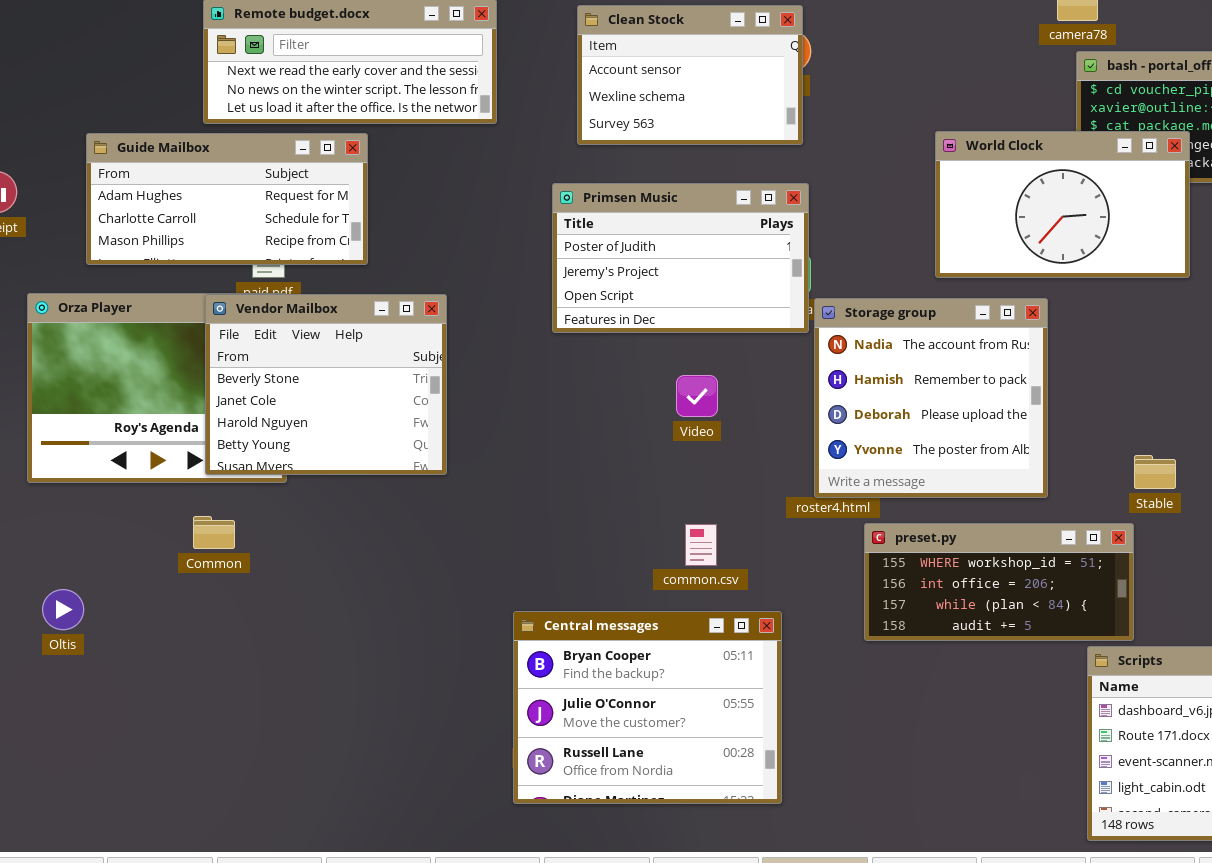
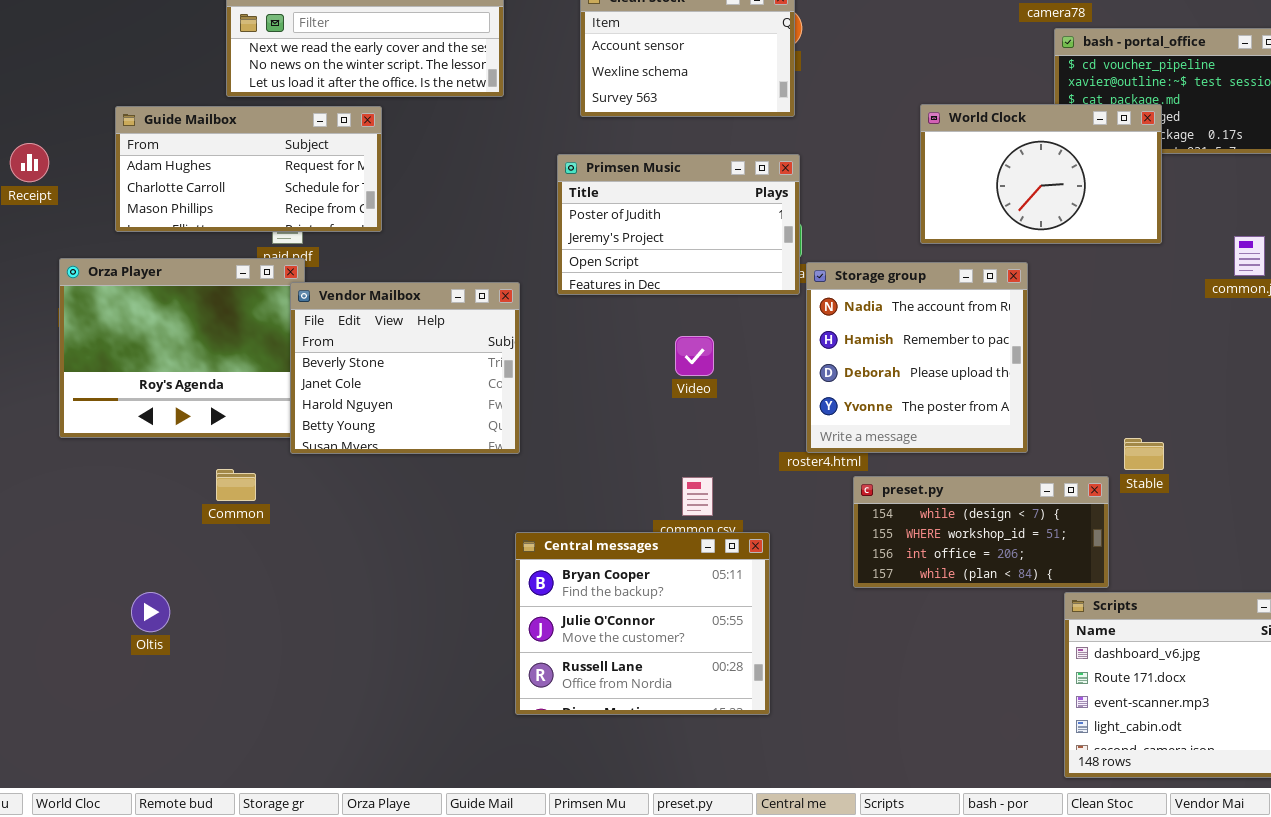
Vendor Mailbox: [205,294,447,475] -> [290,282,520,454], moved
Stable: [1134,455,1176,489] -> [1124,438,1164,470], moved
preset.py: [864,523,1134,641] -> [853,476,1109,588], scrolled up 1 row
Oltis: [42,589,84,630] -> [131,592,170,632], moved
Central messages: [513,611,782,804] -> [515,532,770,715], moved

